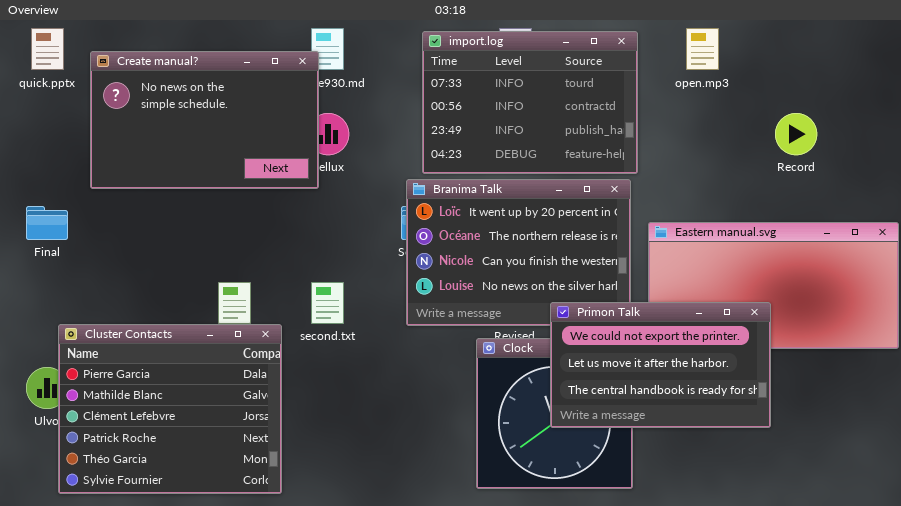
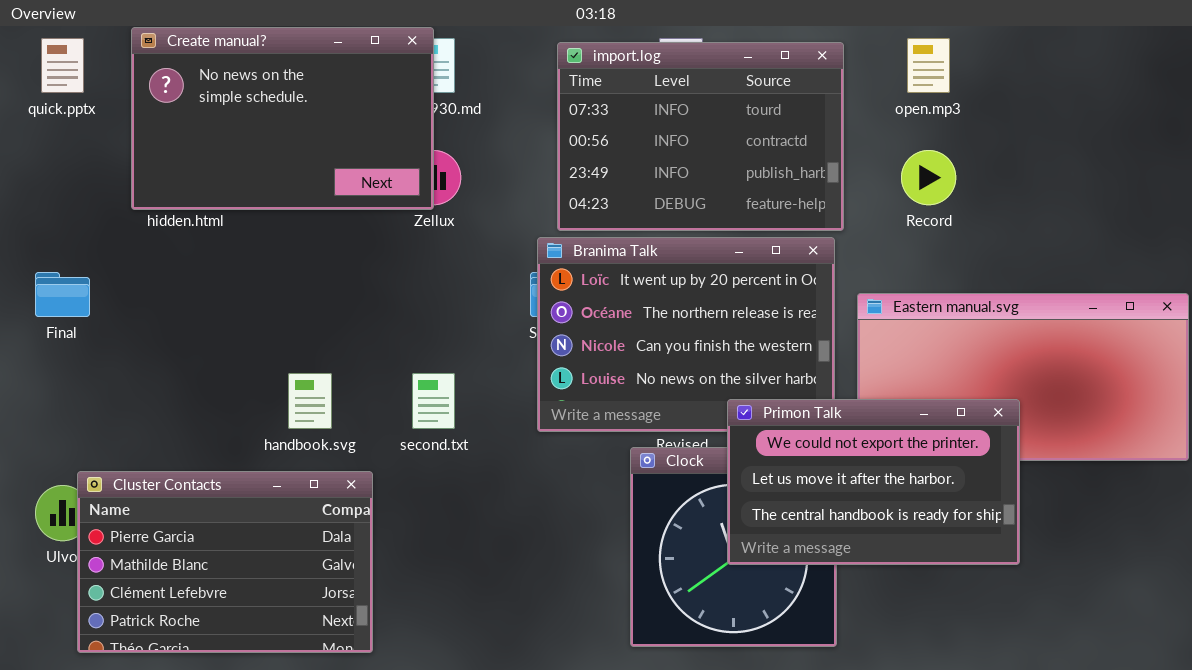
Create manual?: [90,51,319,189] -> [131,27,434,210], moved
Record: [775,113,817,155] -> [901,150,956,205], moved
Cluster Contacts: [58,324,282,494] -> [77,471,373,653], resized

